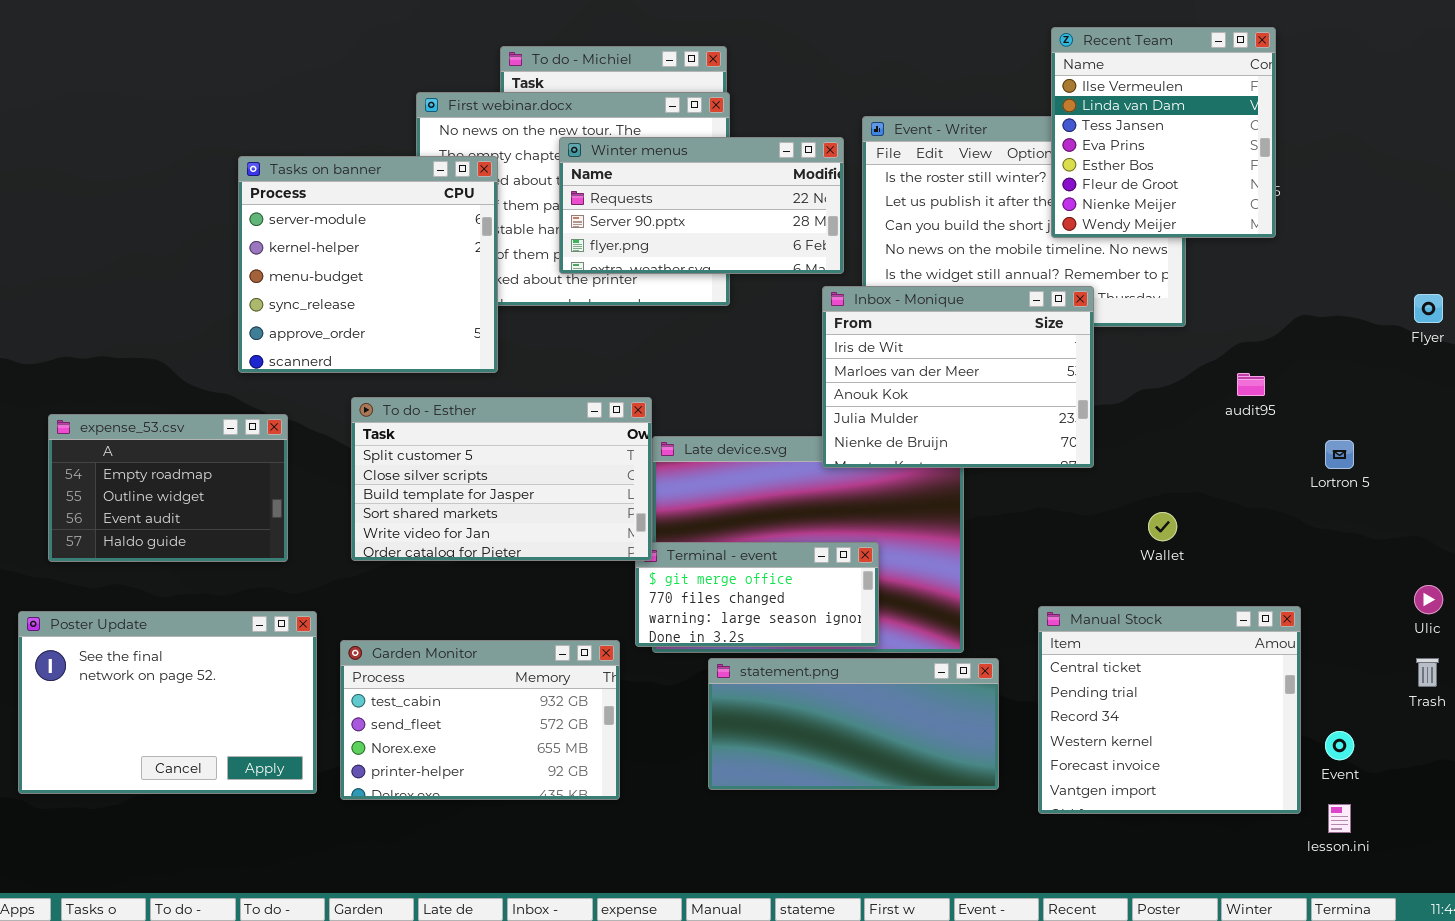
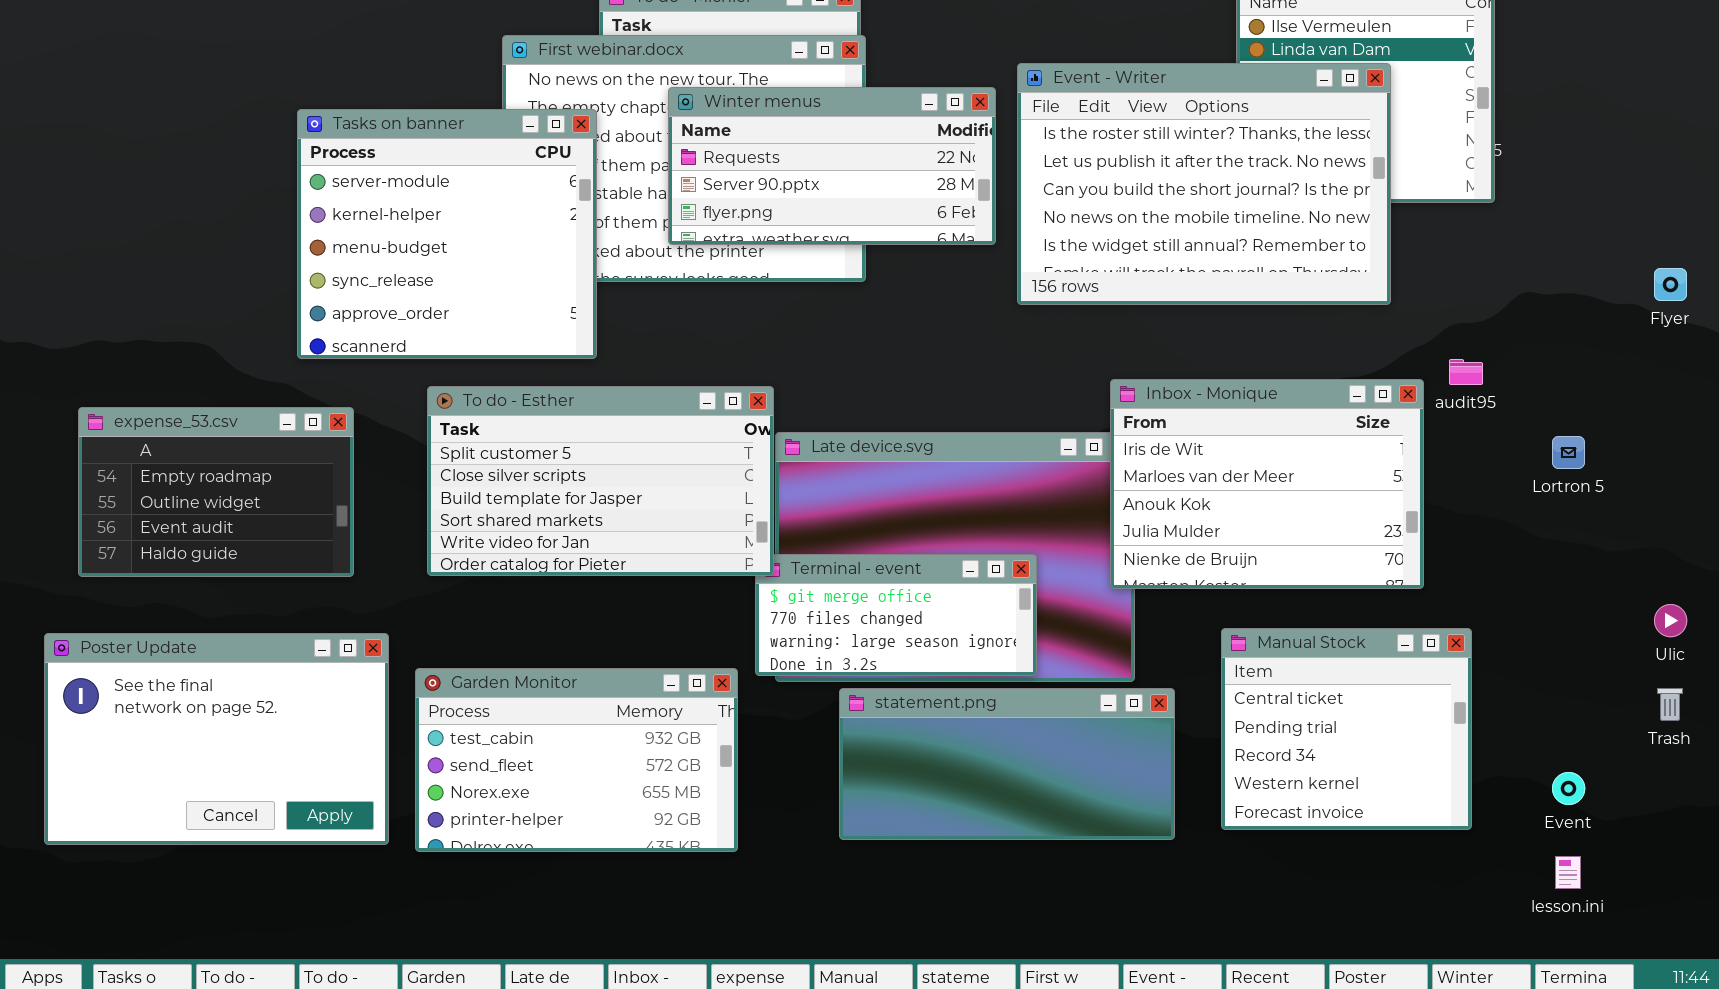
Event - Writer: [862,116,1186,327] -> [1017,63,1391,305], raised
Inbox - Monique: [822,286,1094,468] -> [1110,379,1424,589], moved
Manual Stock: [1038,606,1301,814] -> [1221,628,1472,830], resized

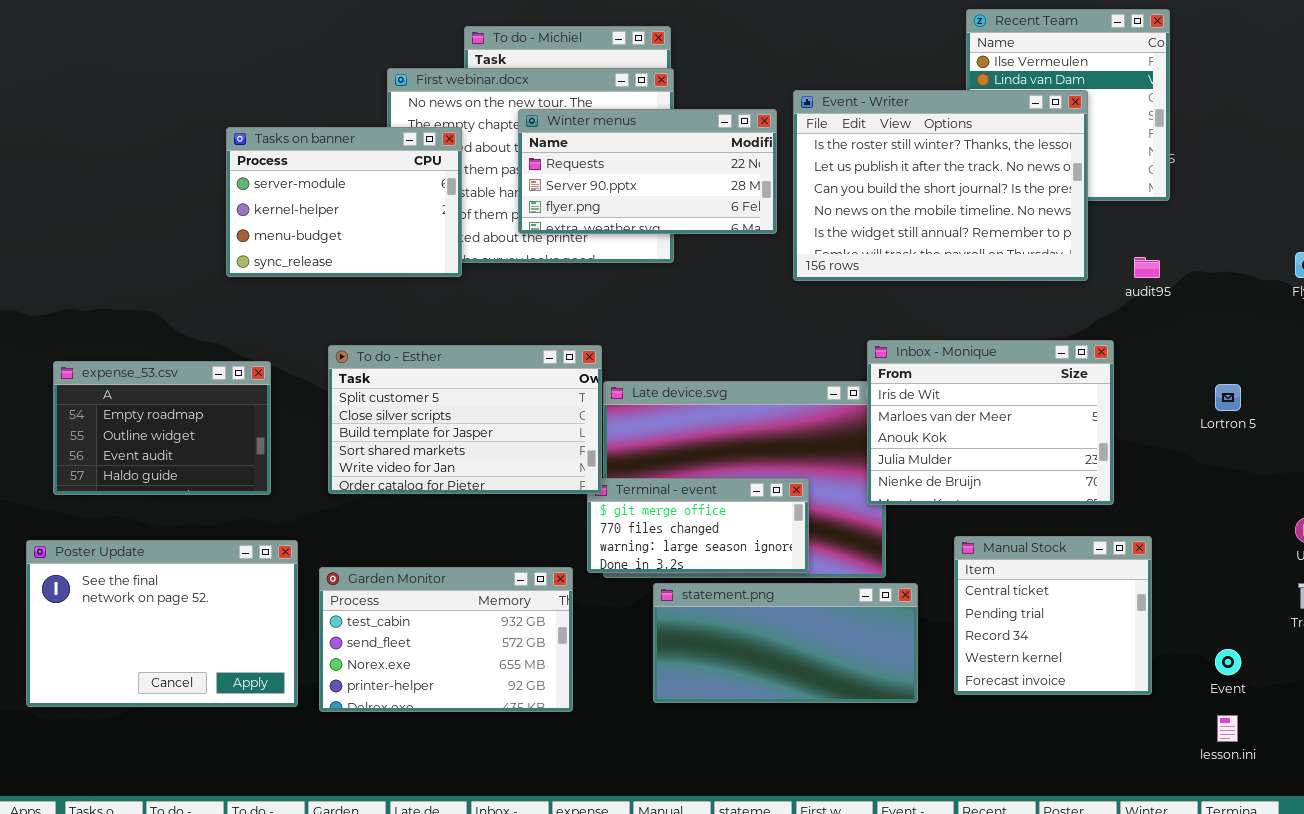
Tasks on banner: [297,109,597,359] -> [226,127,462,277], resized
audit95: [1449,359,1483,385] -> [1134,257,1160,278], moved

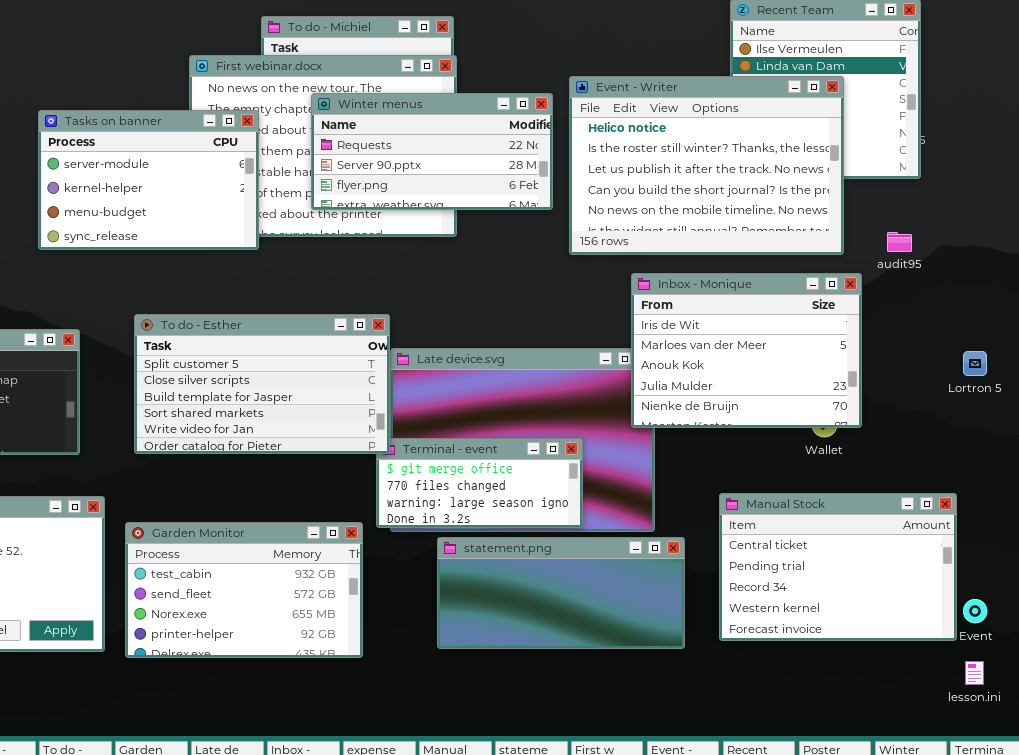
Event - Writer: [793,90,1088,281] -> [569,76,844,255], scrolled up 1 row
Inbox - Monique: [867,340,1114,505] -> [631,273,862,428], moved
Manual Stock: [954,536,1152,695] -> [719,493,957,641], resized

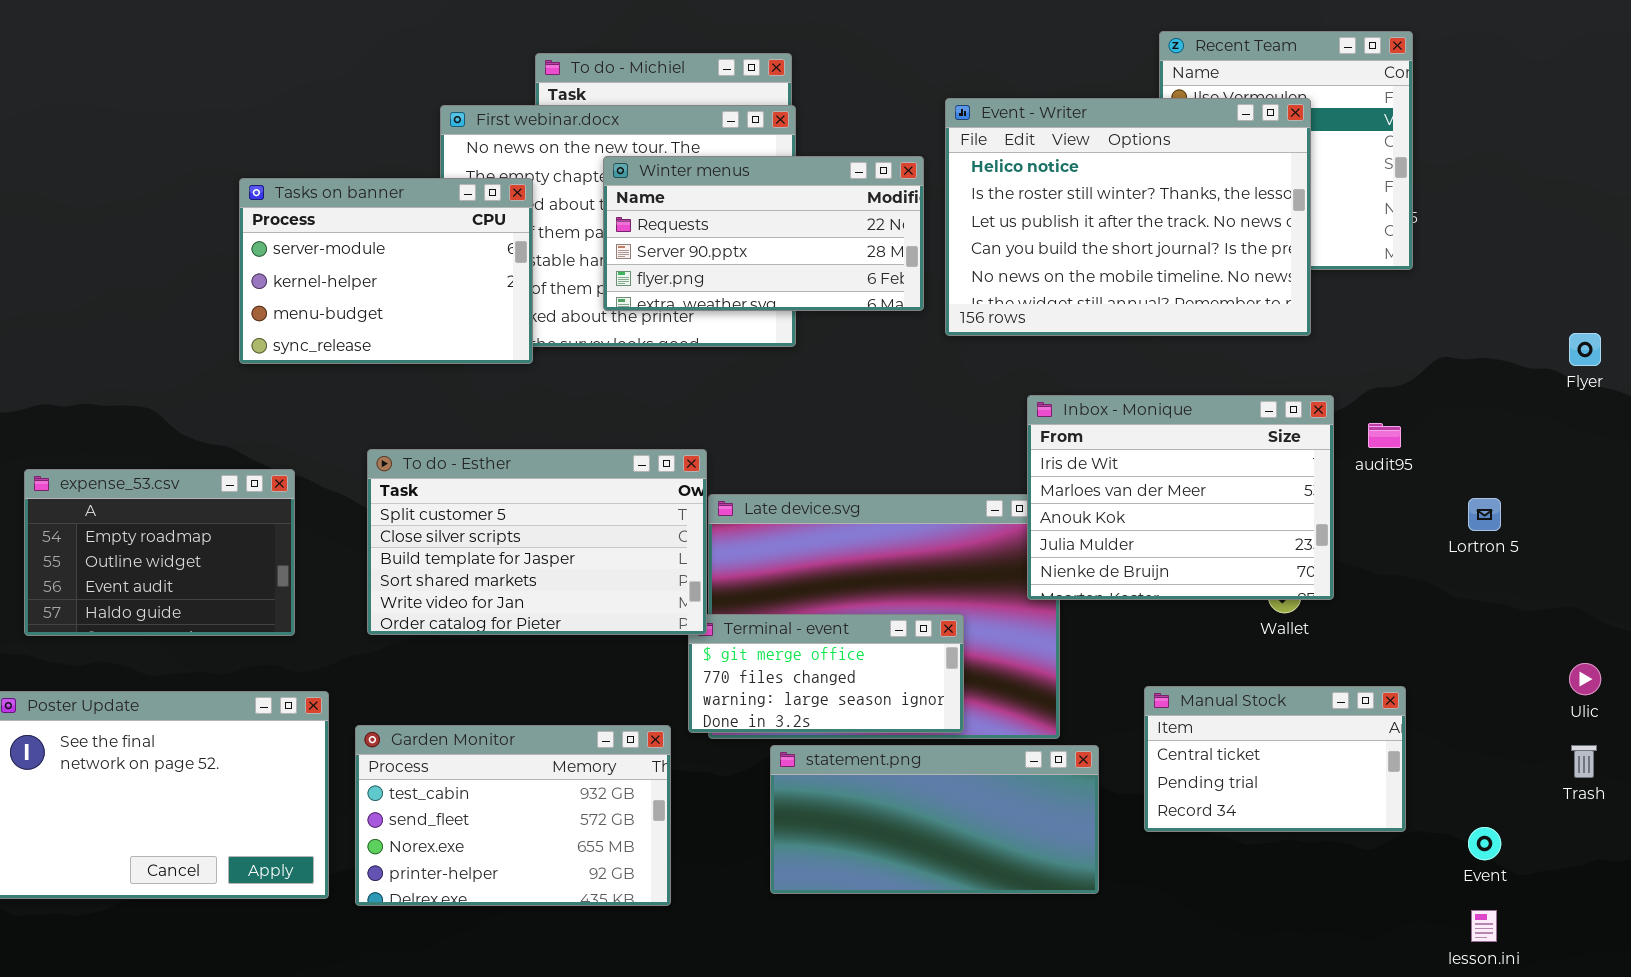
Event - Writer: [569,76,844,255] -> [945,98,1311,336], moved
audit95: [887,232,912,252] -> [1368,423,1401,448], moved
Manual Stock: [719,493,957,641] -> [1144,686,1406,832], resized

